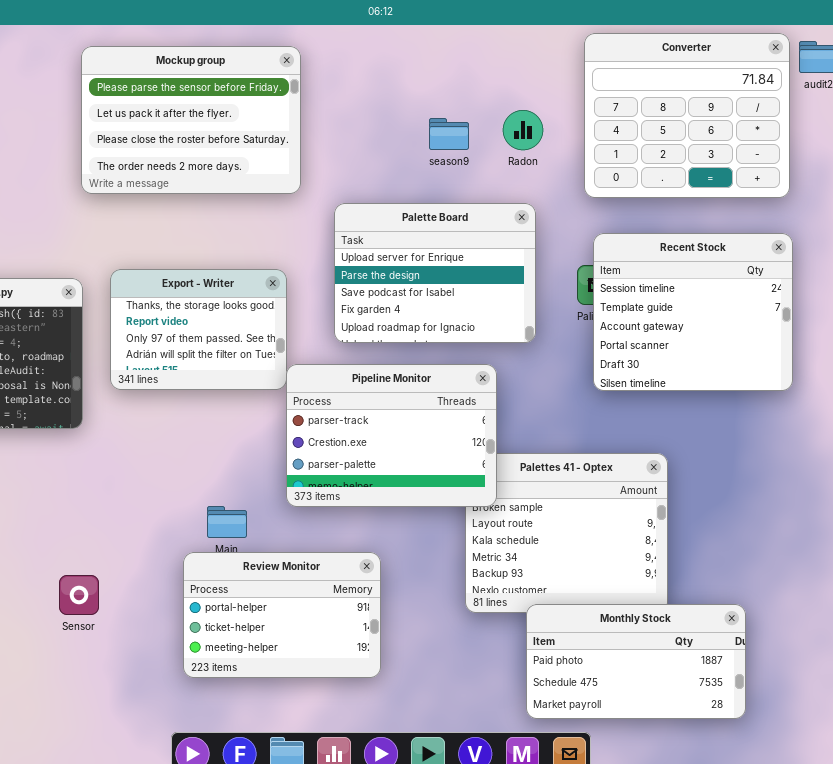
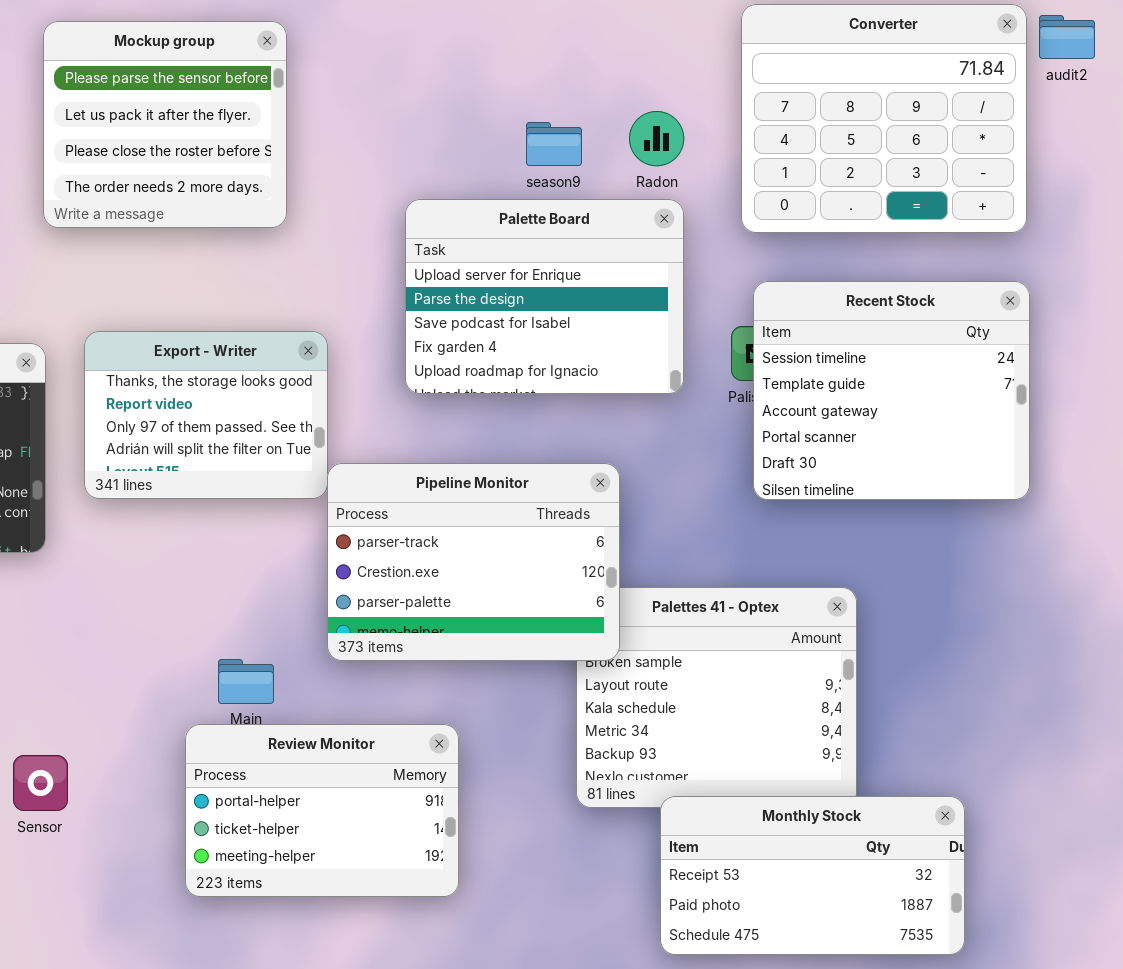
Mockup group: [81,46,301,194] -> [43,21,287,228], resized
Palette Board: [334,203,536,343] -> [405,199,684,394], moved
Monthly Stock: [526,604,746,719] -> [660,796,965,955], scrolled up 1 row

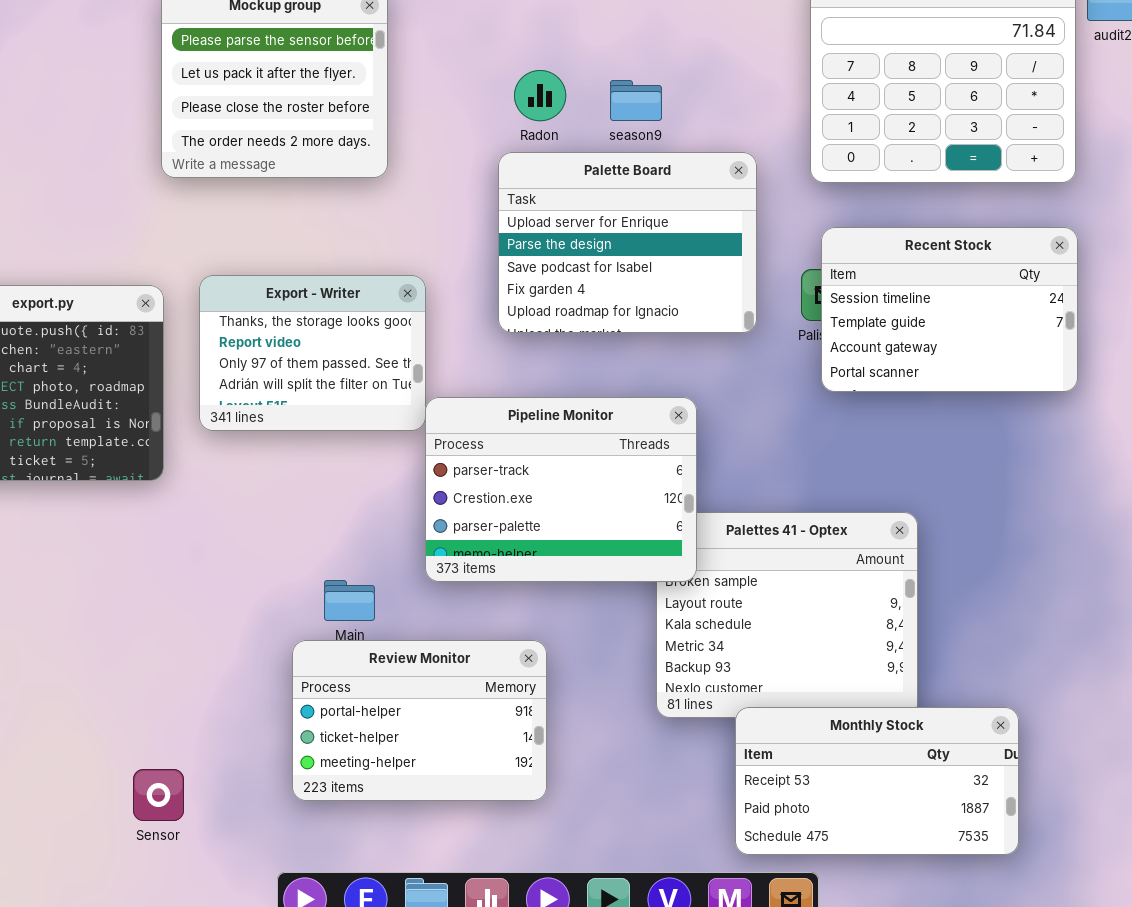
Radon: [629,111,684,166] -> [514,70,566,121], moved
Recent Stock: [753,281,1030,500] -> [821,227,1078,392], resized
Sensor: [13,755,68,811] -> [133,769,184,821], moved

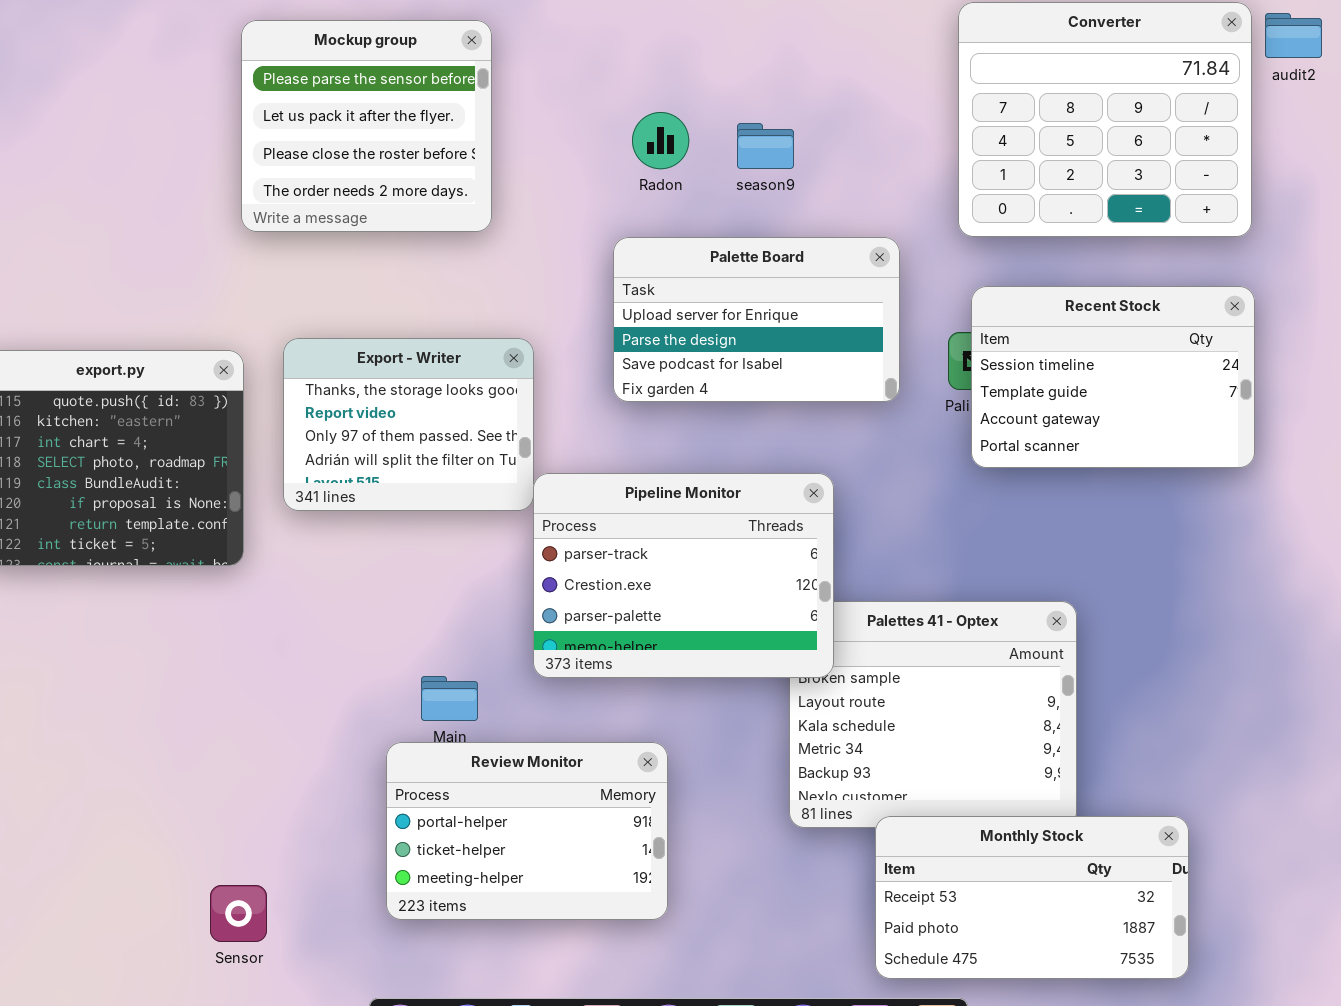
Palette Board: [498,152,757,333] -> [613,237,900,402], resized

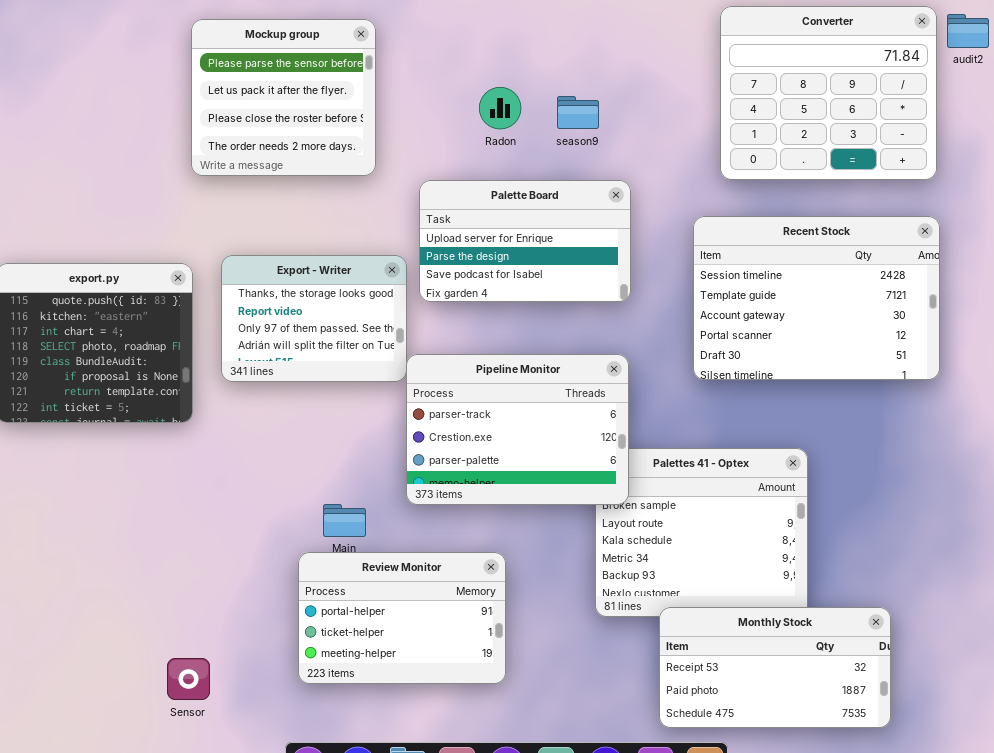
Palette Board: [613,237,900,402] -> [419,180,631,302], moved
Recent Stock: [971,286,1255,468] -> [693,216,940,380], resized

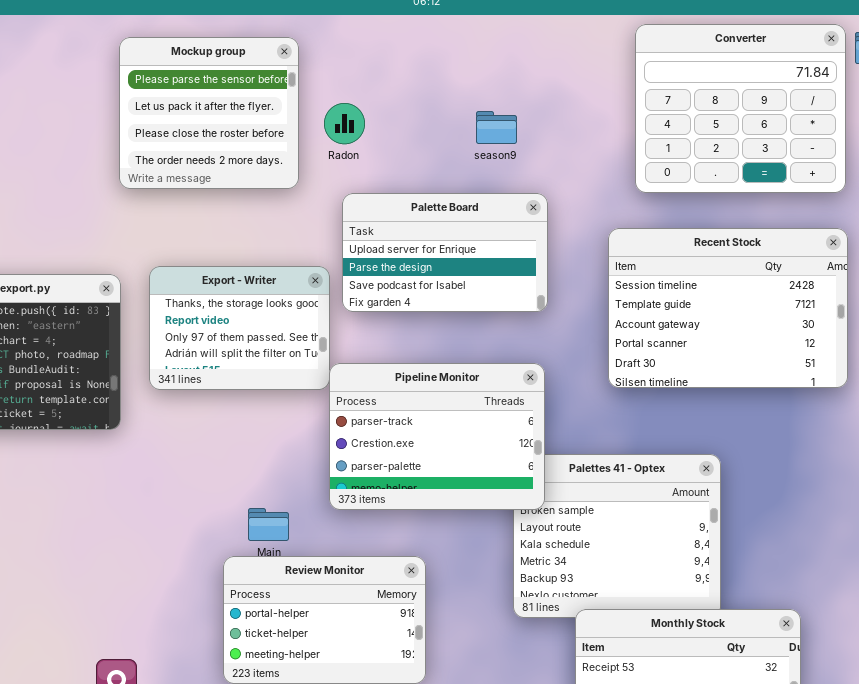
Radon: [479,87,521,129] -> [324,103,365,144], moved

